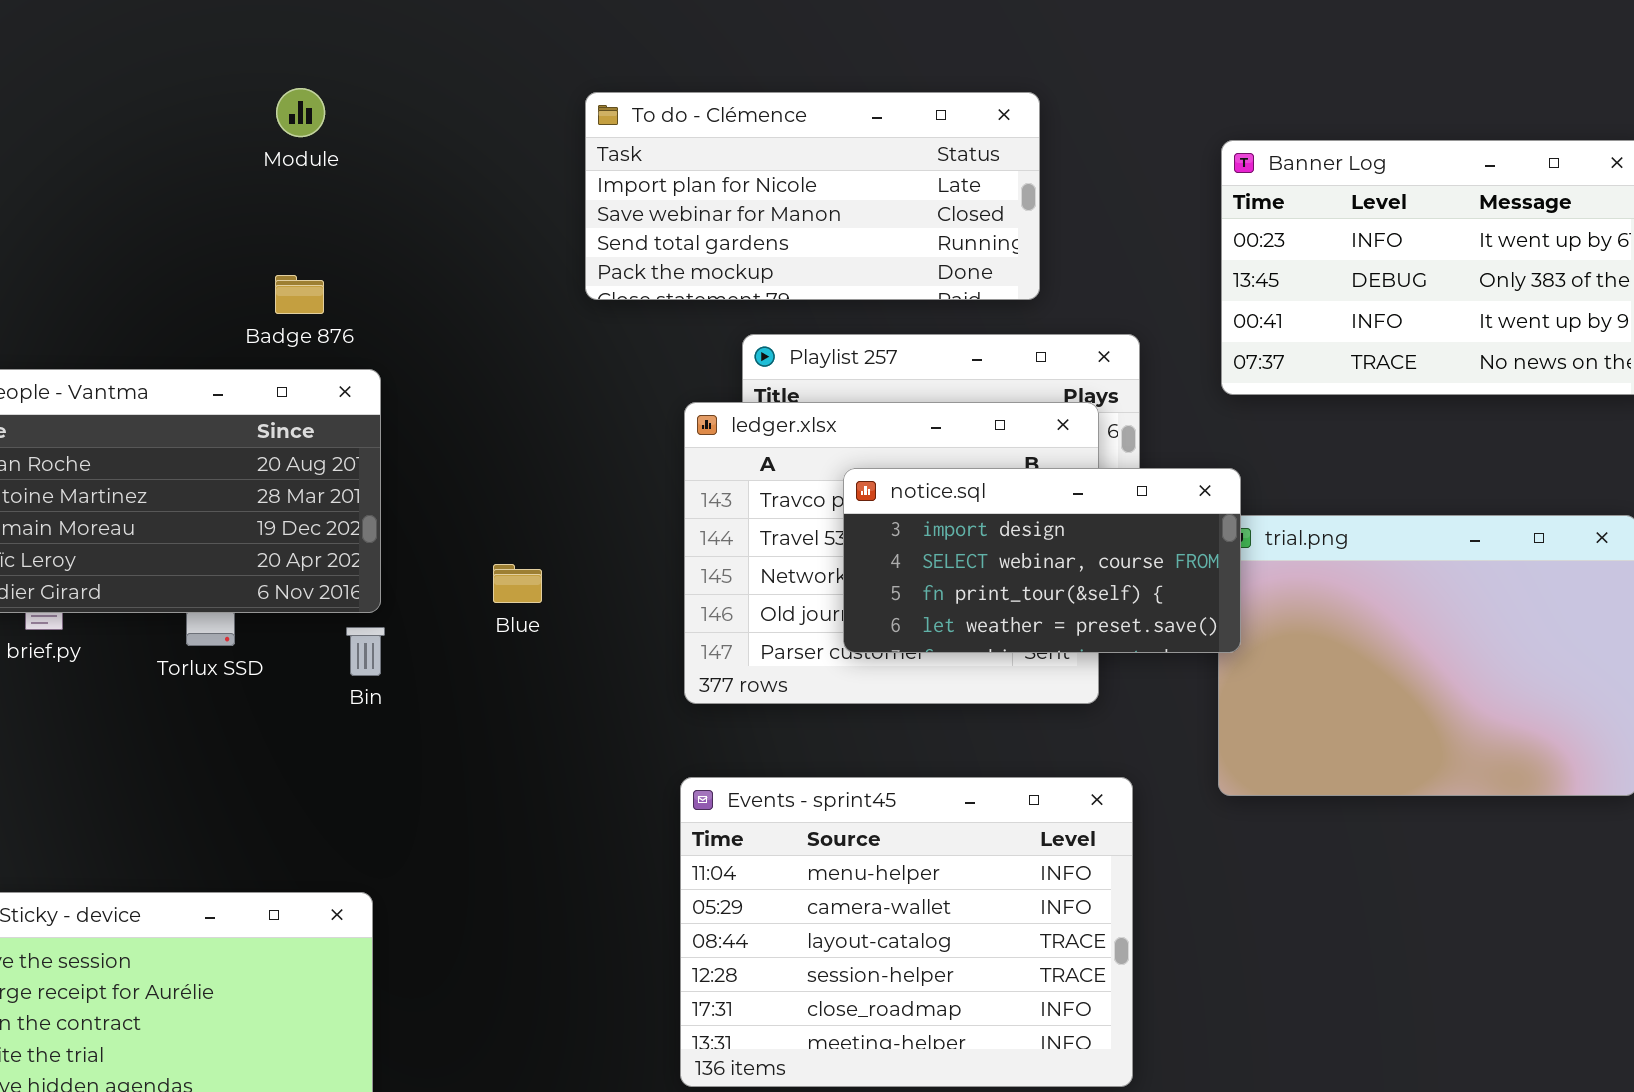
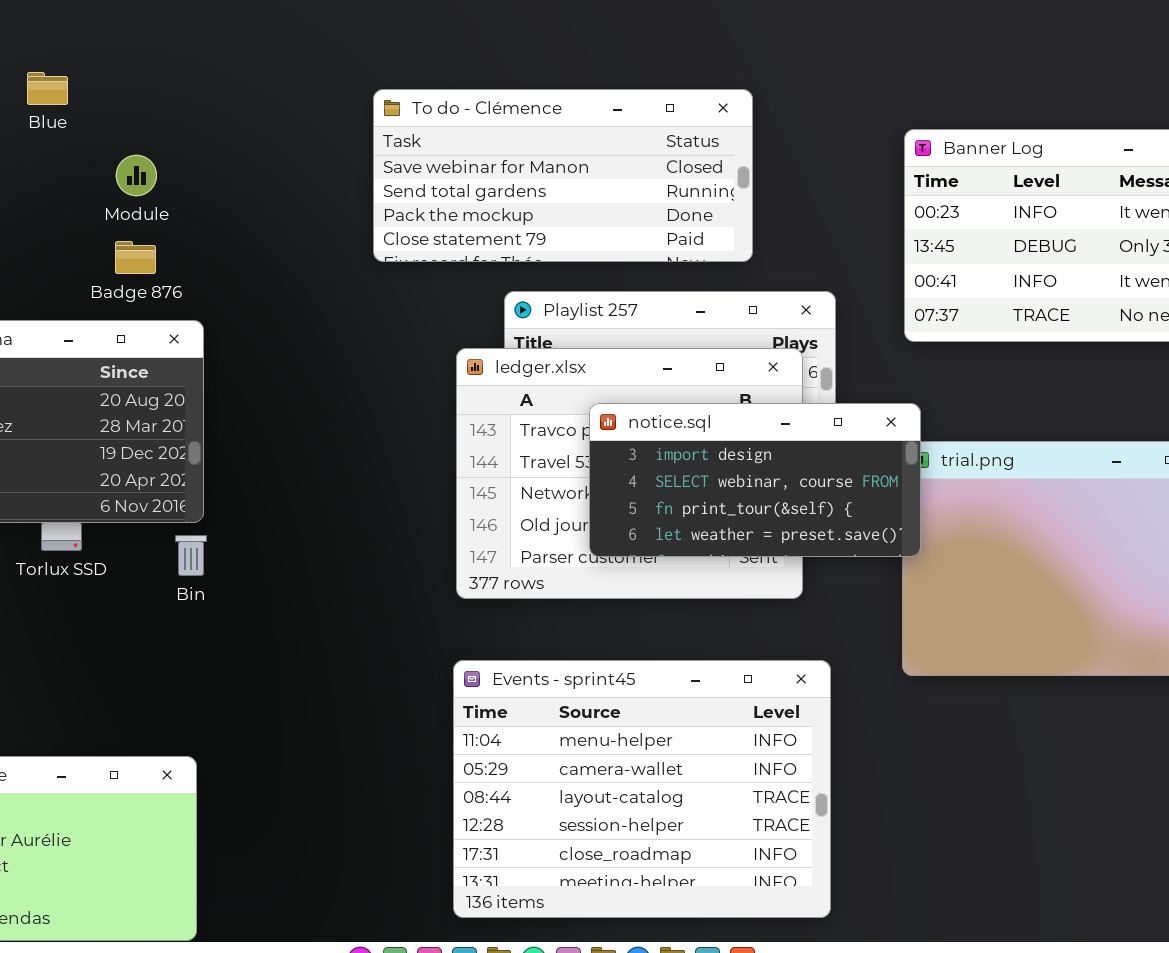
Module: [276,88,325,137] -> [116,155,157,196], moved
To do - Clémence: [585,92,1040,300] -> [373,89,753,262], scrolled down 1 row
Blue: [493,564,542,603] -> [27,72,68,105], moved

